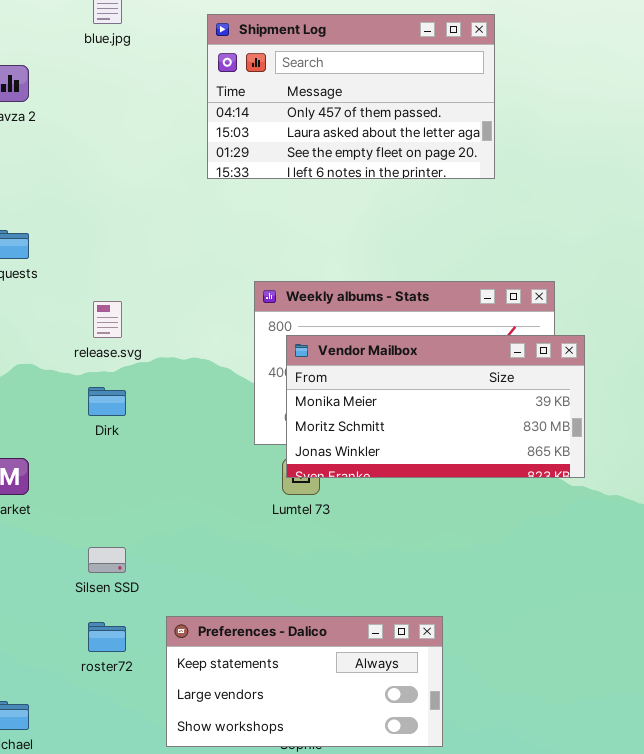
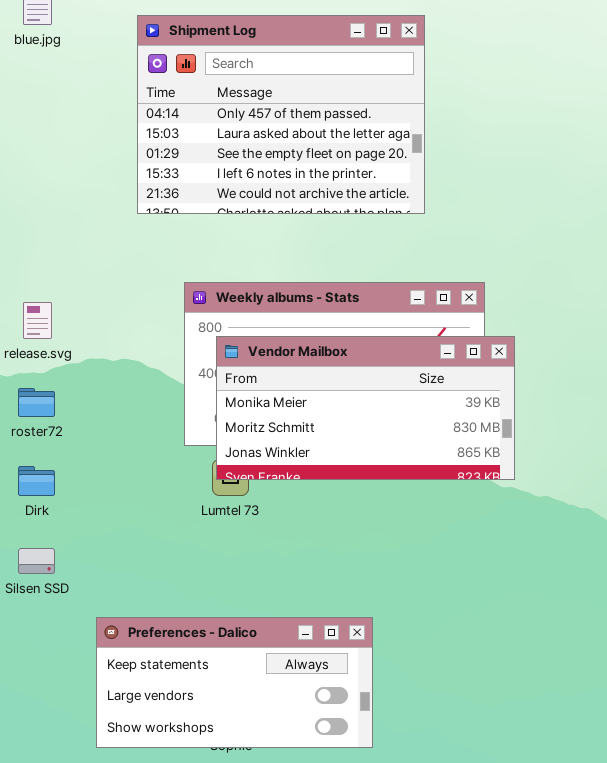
Shipment Log: [207,14,495,179] -> [137,15,425,214], resized
Dirk: [88,387,126,416] -> [18,466,55,496], moved
roster72: [88,622,126,652] -> [18,388,55,417], moved

